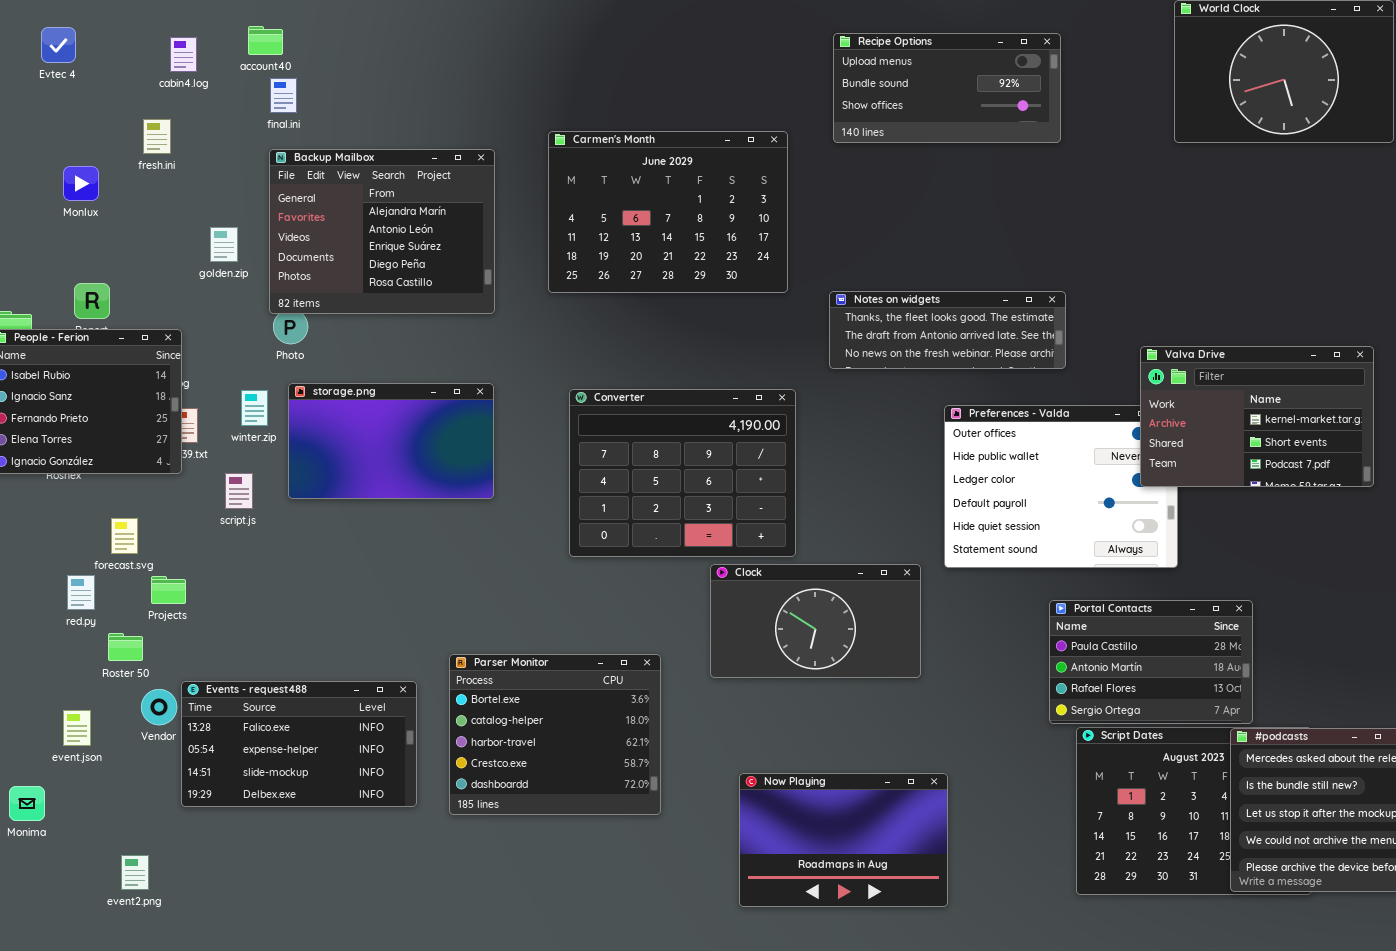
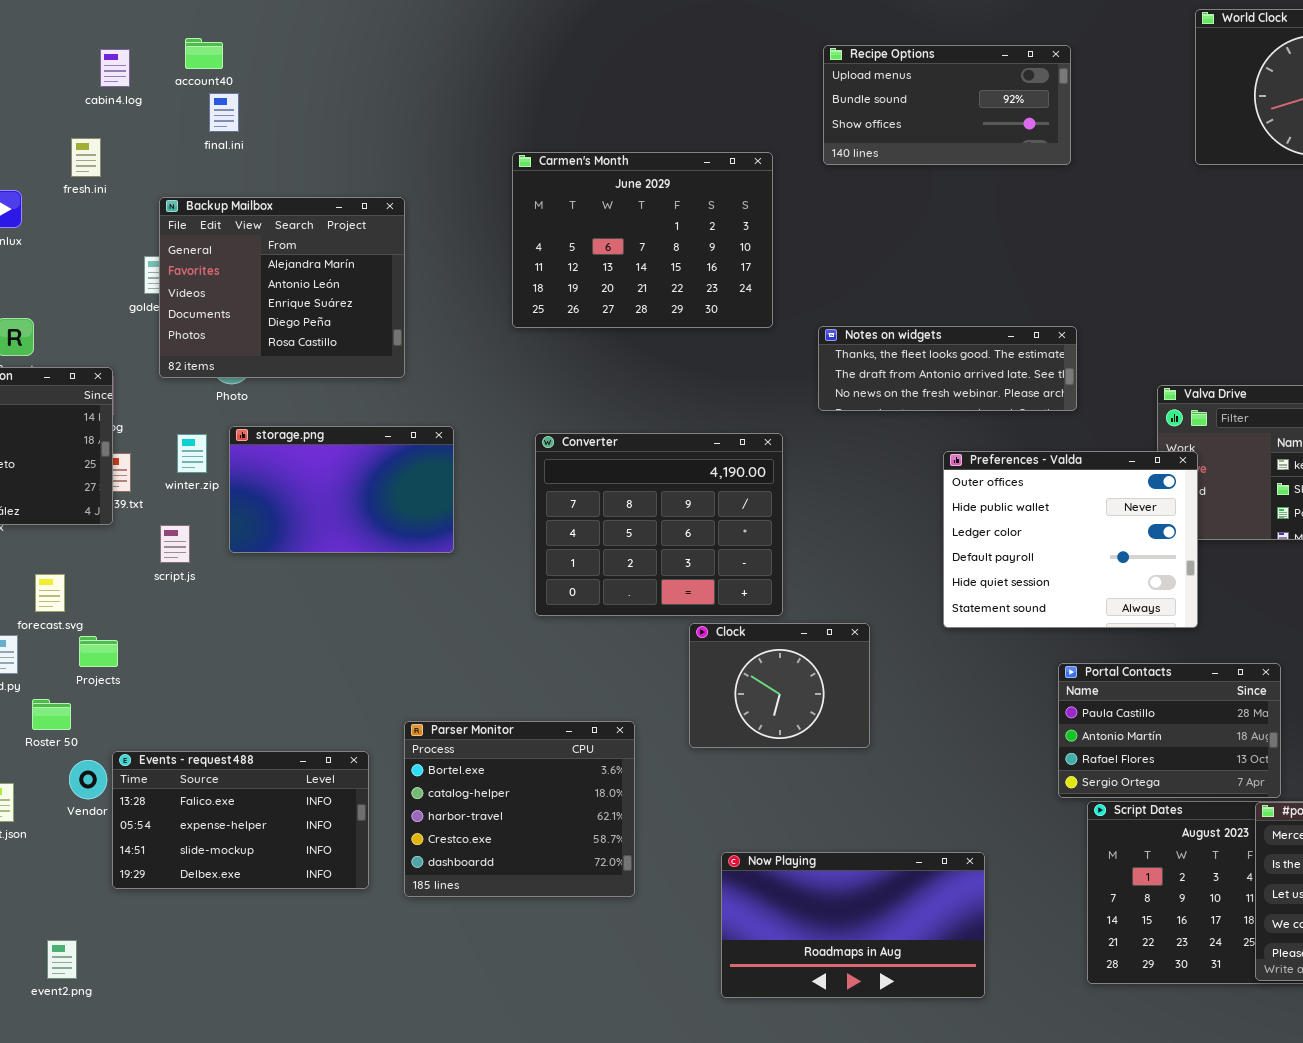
Backup Mailbox: [269,149,495,314] -> [159,197,405,378], moved
Preferences - Valda: [944,405,1178,568] -> [943,451,1198,628], raised
Clock: [710,564,921,678] -> [689,623,870,748], resized
Now Playing: [739,773,948,907] -> [721,852,985,998], resized

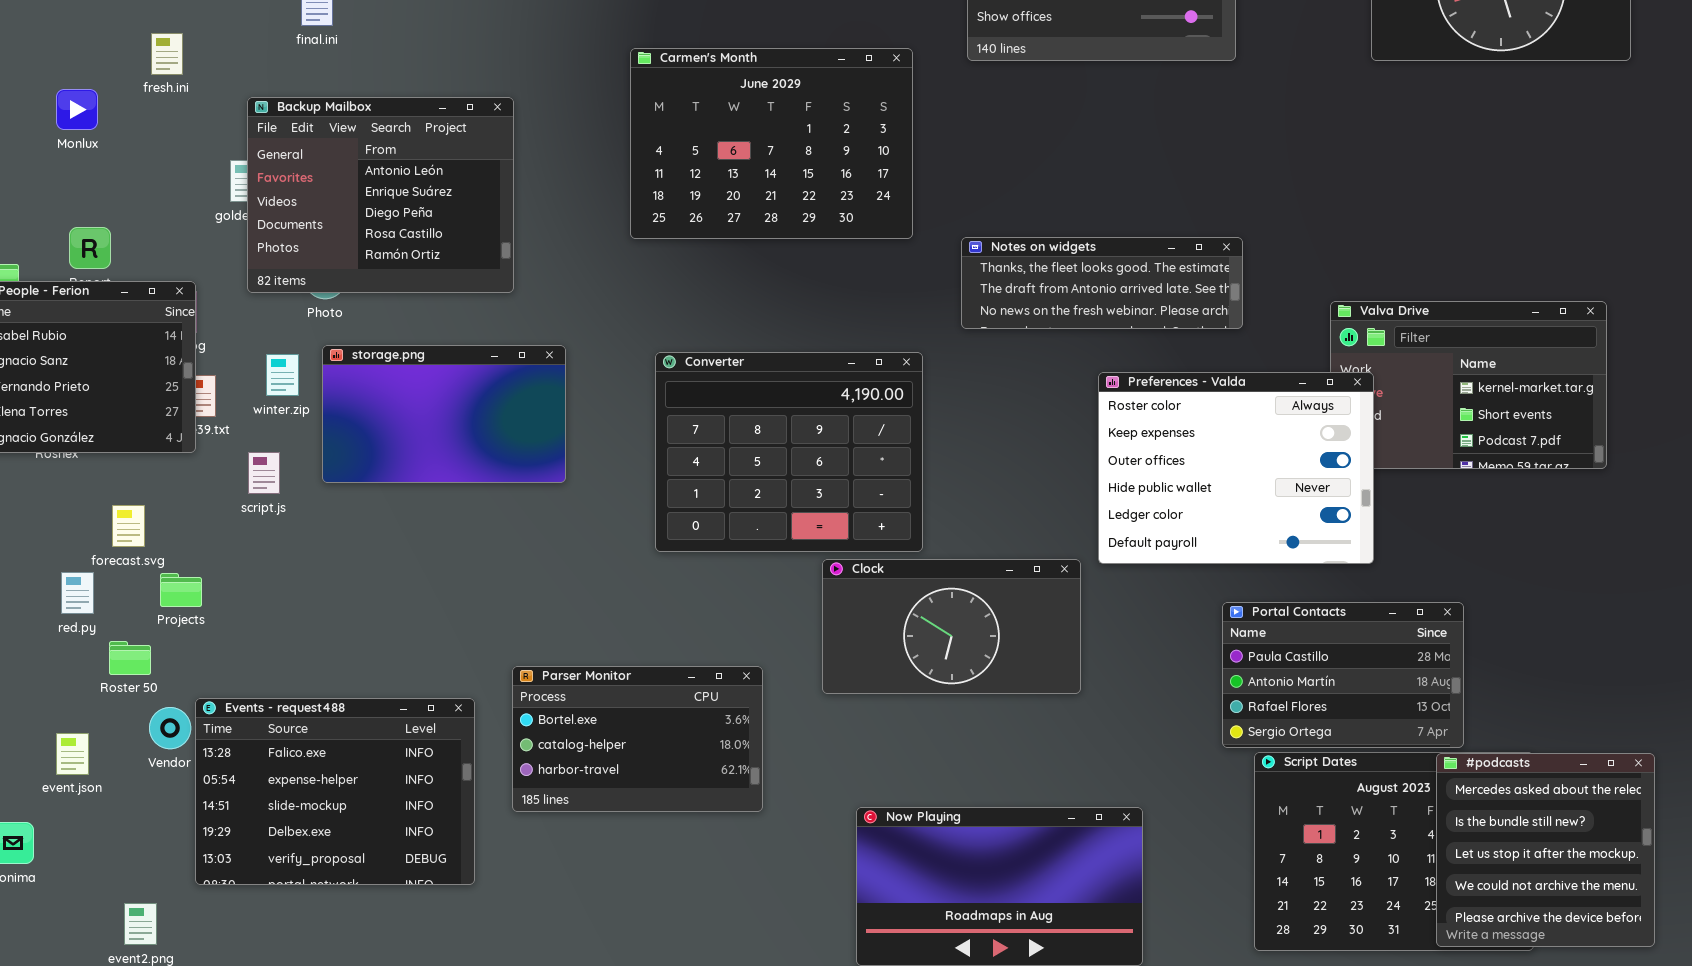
Backup Mailbox: [159,197,405,378] -> [247,97,514,293], scrolled down 1 row
Preferences - Valda: [943,451,1198,628] -> [1098,372,1374,564], scrolled up 2 rows
Clock: [689,623,870,748] -> [822,559,1081,694], resized
Parser Monitor: [404,721,635,897] -> [512,666,763,812], resized
Events - request488: [112,751,369,889] -> [195,698,475,885], resized

